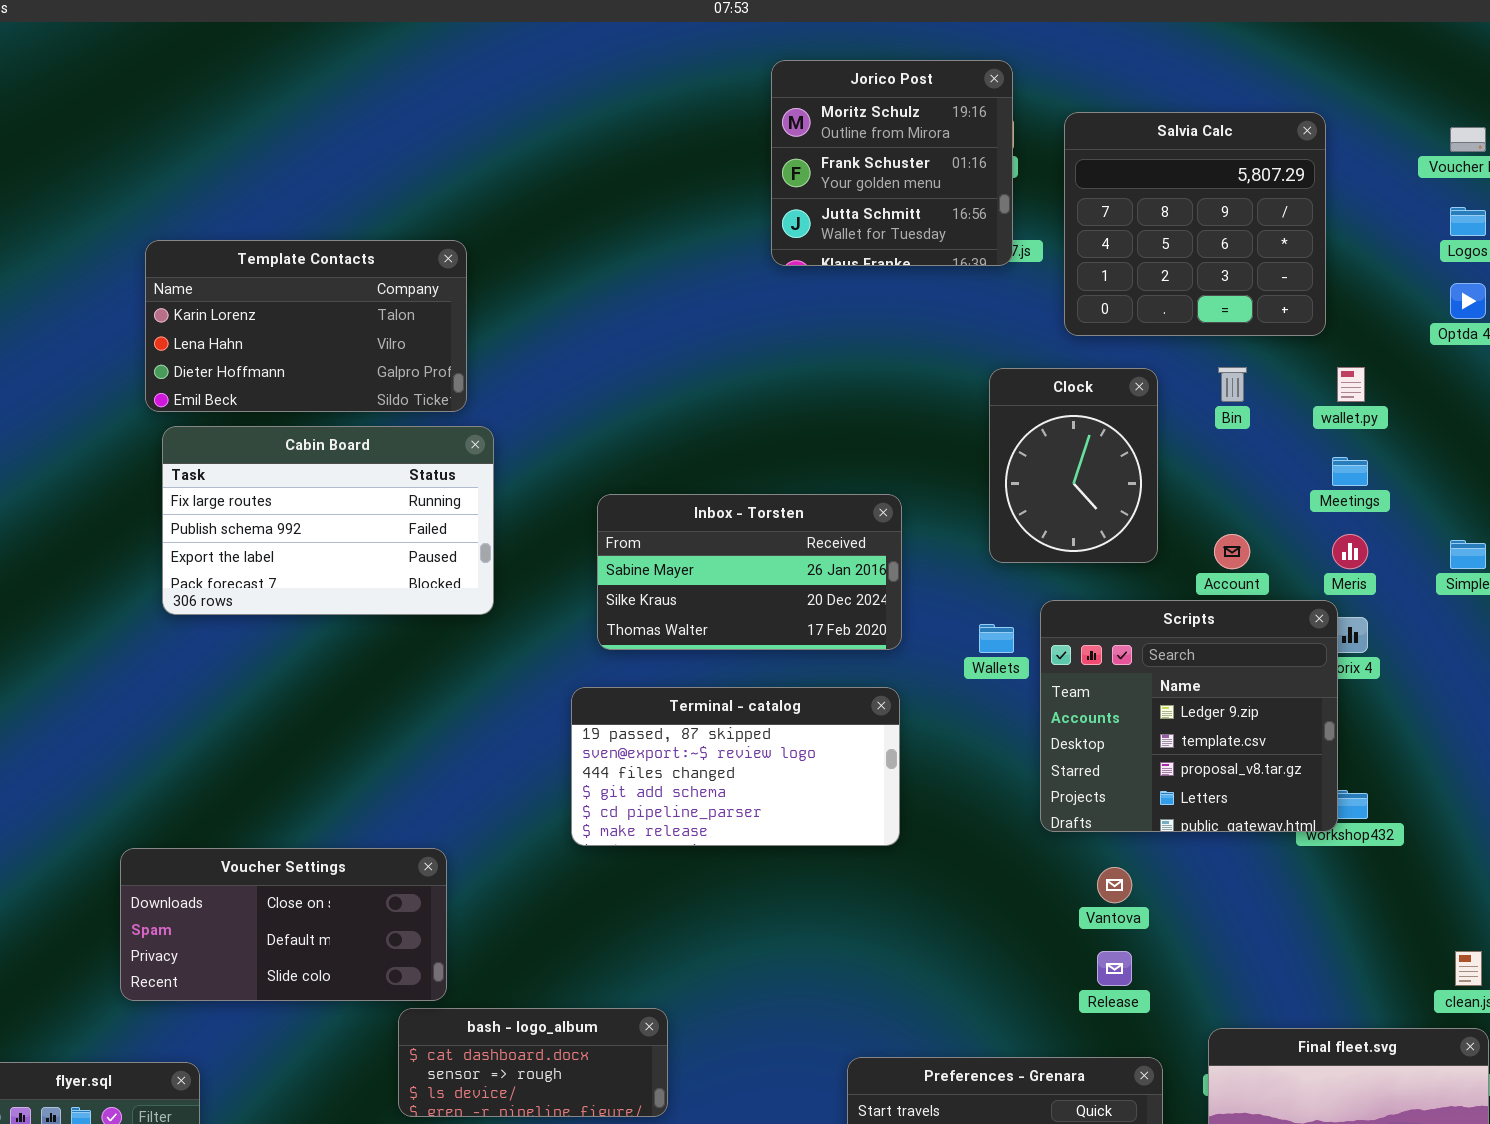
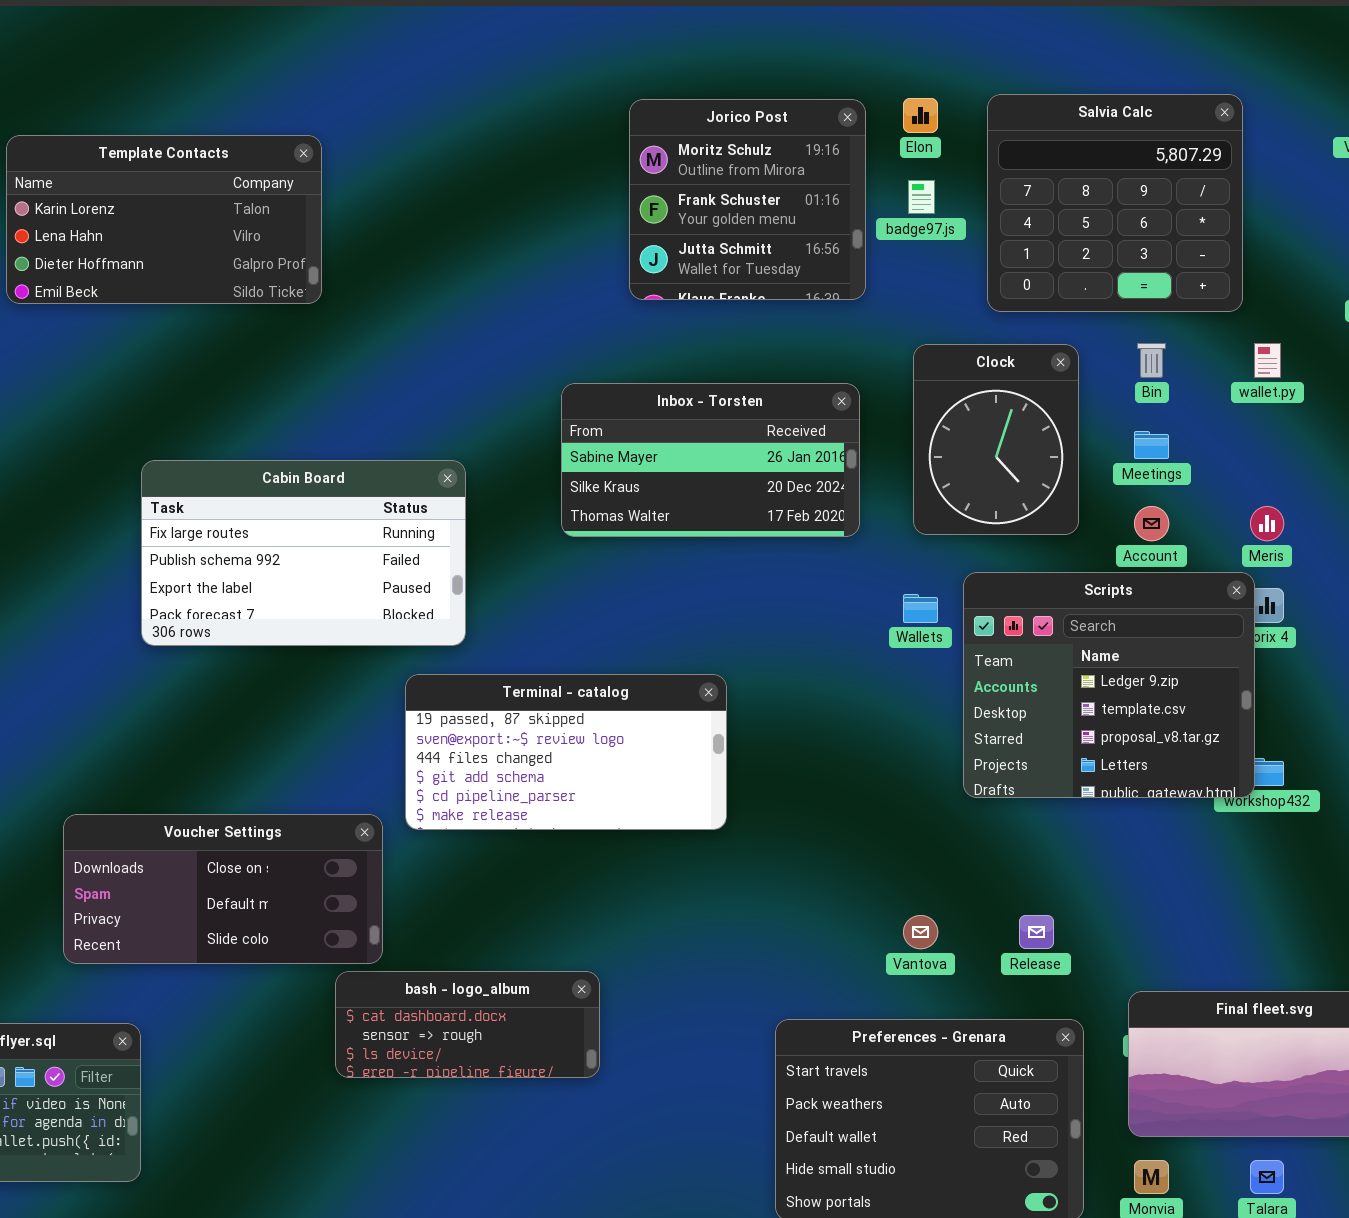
Jorico Post: [771,60,1013,266] -> [629,99,866,300], moved
Template Contacts: [145,240,467,412] -> [6,135,322,304], moved
Cabin Board: [162,426,494,615] -> [141,460,466,646], moved
Meetings: [1332,457,1368,486] -> [1134,431,1169,459], moved
Inbox - Torsten: [597,494,902,650] -> [561,383,860,537], moved
Terminal - catalog: [571,687,900,846] -> [405,674,727,830], moved
Vantova: [1097,867,1132,903] -> [903,915,938,949], moved

